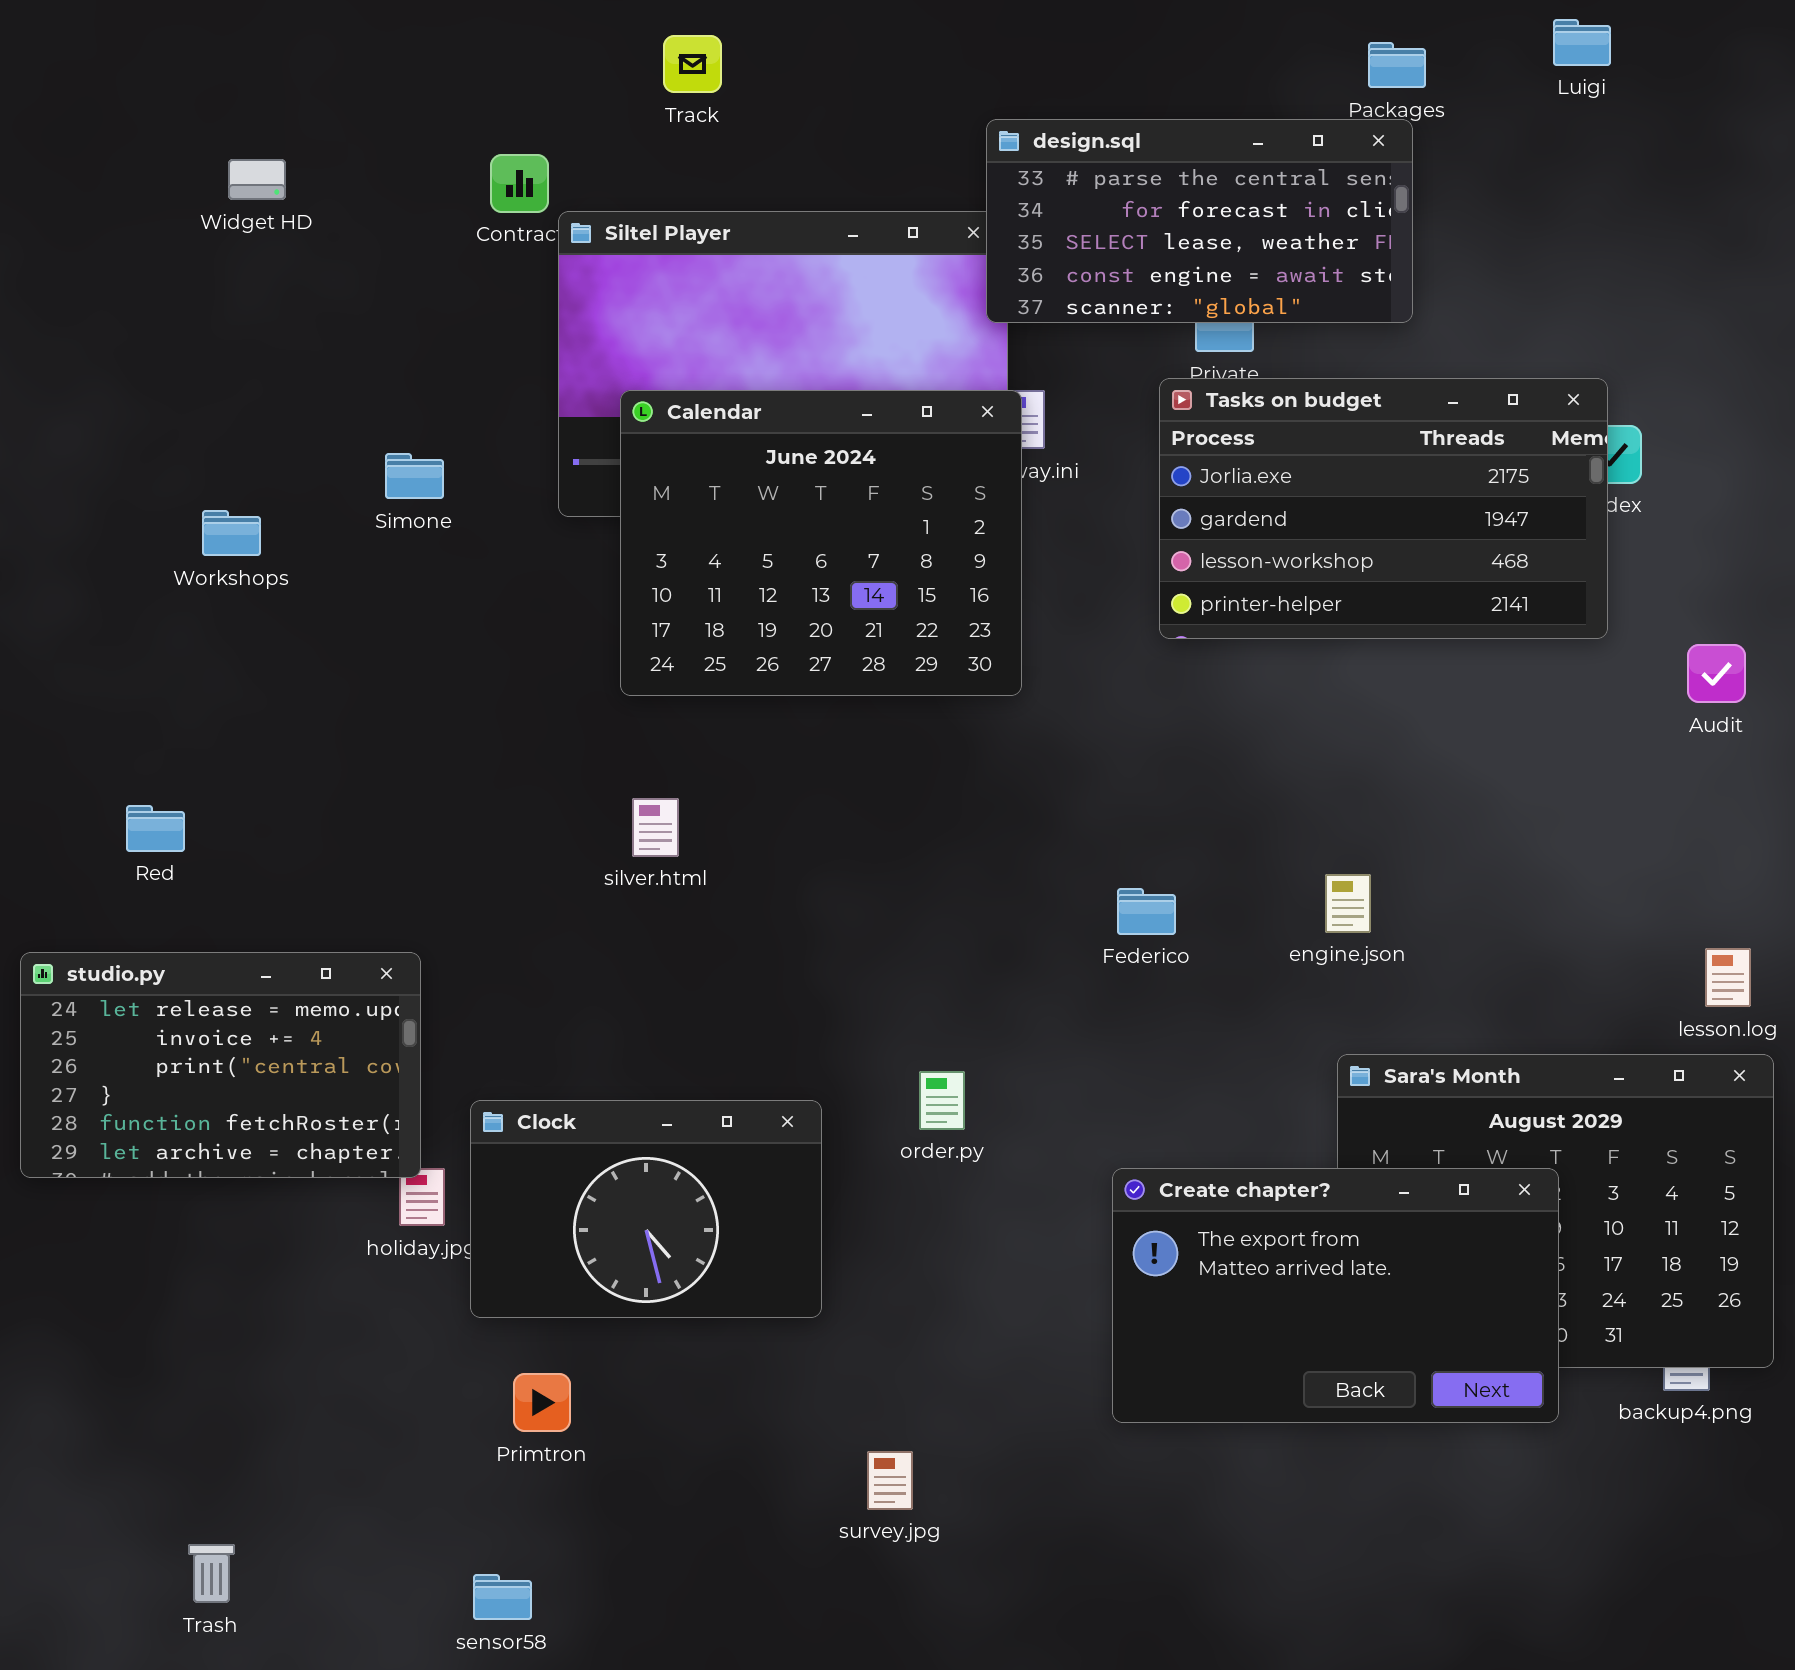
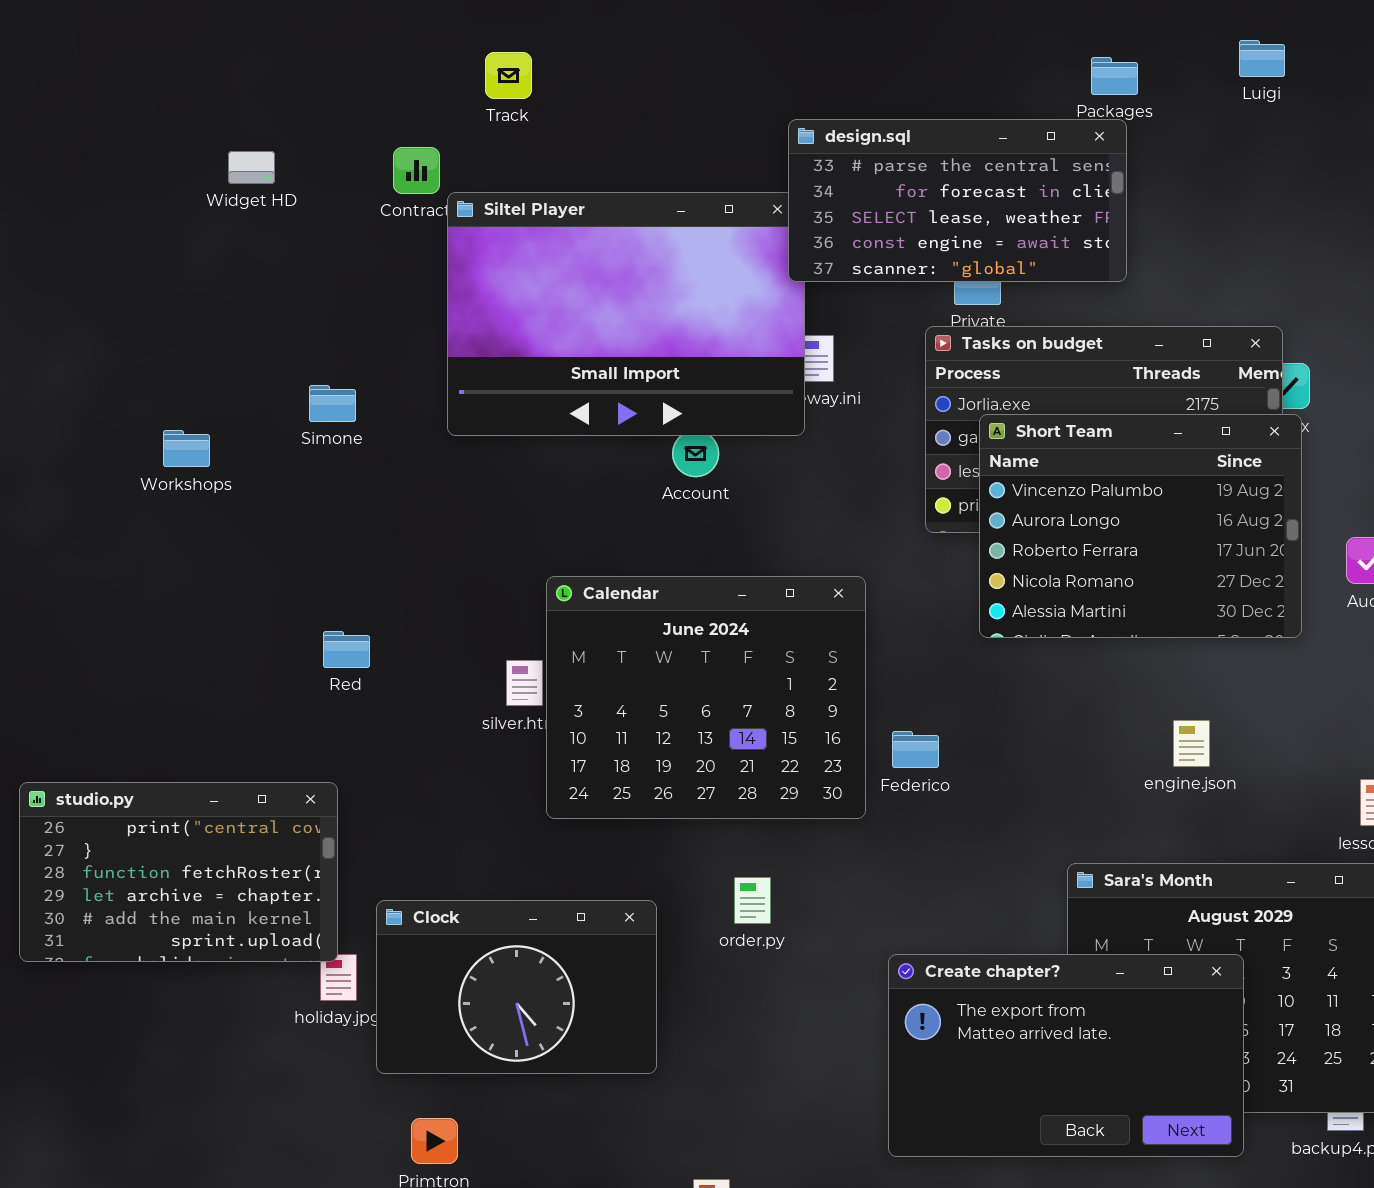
Track: [663,35,722,93] -> [485,52,532,99], moved
Widget HD: [228,159,286,200] -> [228,151,275,184], moved
Calendar: [620,390,1022,696] -> [546,576,866,819], moved
Short Team: none -> [979,414,1302,638], opened
Red: [126,805,185,852] -> [323,631,370,668], moved
engine.json: [1325,874,1371,933] -> [1173,720,1210,767], moved
studio.py: [20,952,421,1178] -> [19,782,338,962], scrolled down 2 rows

